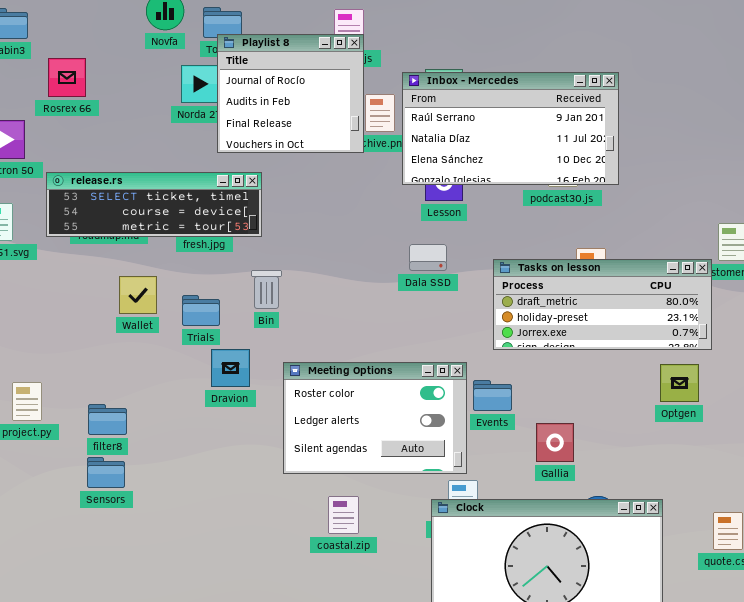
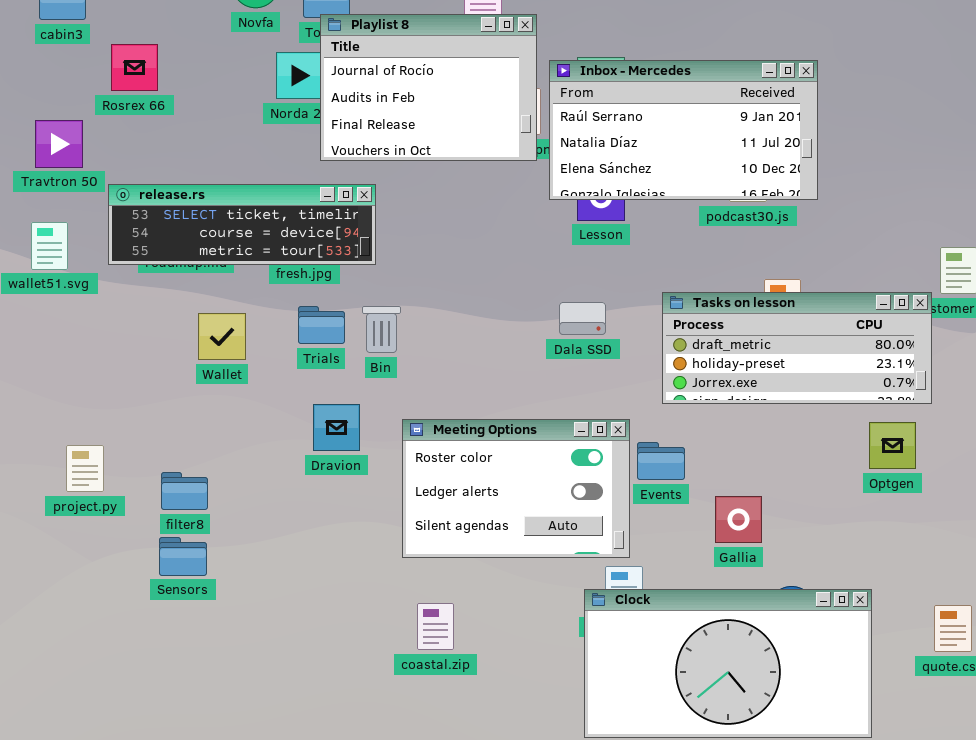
Playlist 8: [217,34,364,153] -> [320,14,537,161], resized
Dala SSD: [409,244,447,271] -> [559,302,606,335], moved
Trials: [182,295,220,326] -> [298,306,345,344], moved
coastal.zip: [328,496,359,534] -> [417,603,454,650], moved

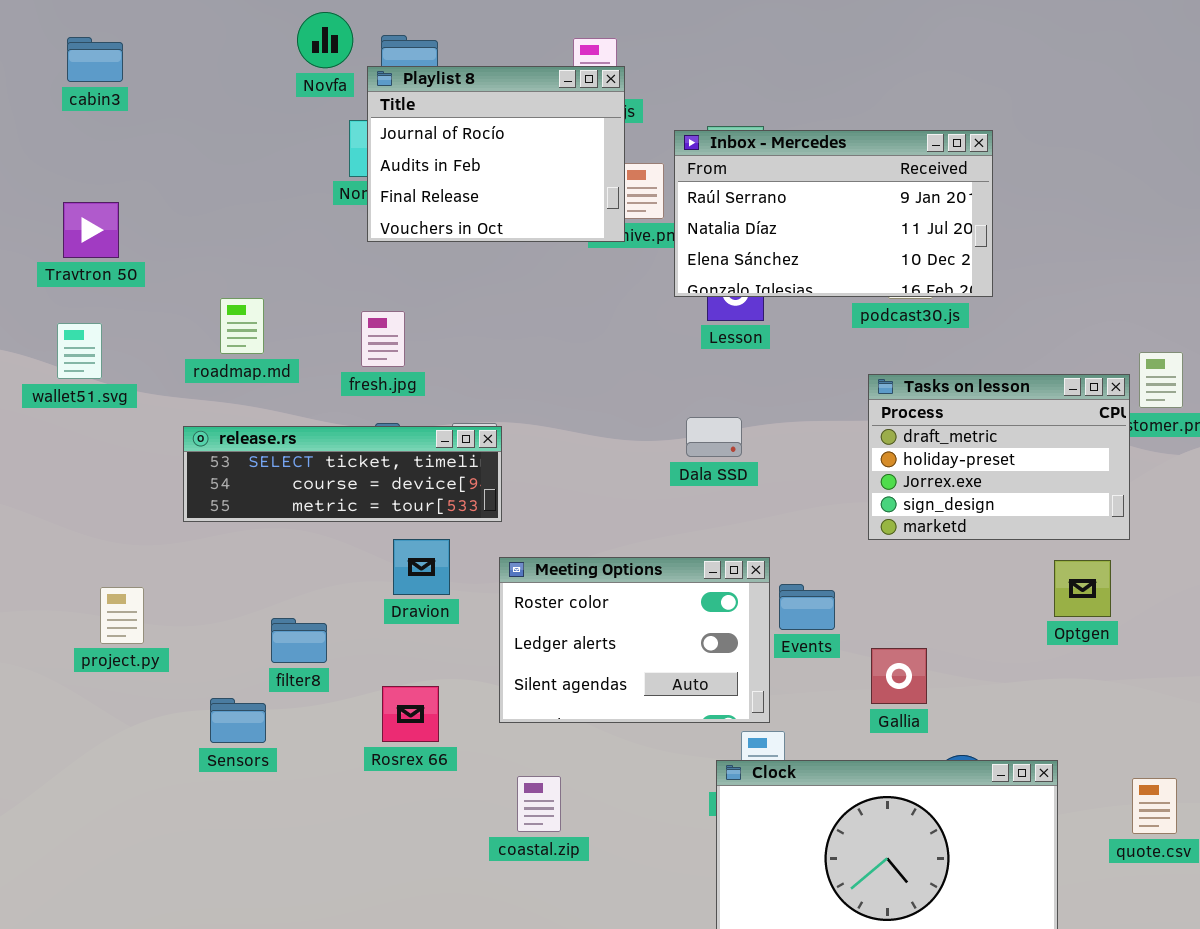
Playlist 8: [320,14,537,161] -> [367,66,625,242], moved
Rosrex 66: [111,44,158,91] -> [382,686,439,742], moved
release.rs: [108,184,376,265] -> [183,426,502,522], moved
Tasks on lesson: [662,292,932,404] -> [868,374,1130,540], resized
filter8: [161,472,208,510] -> [271,618,327,663], moved

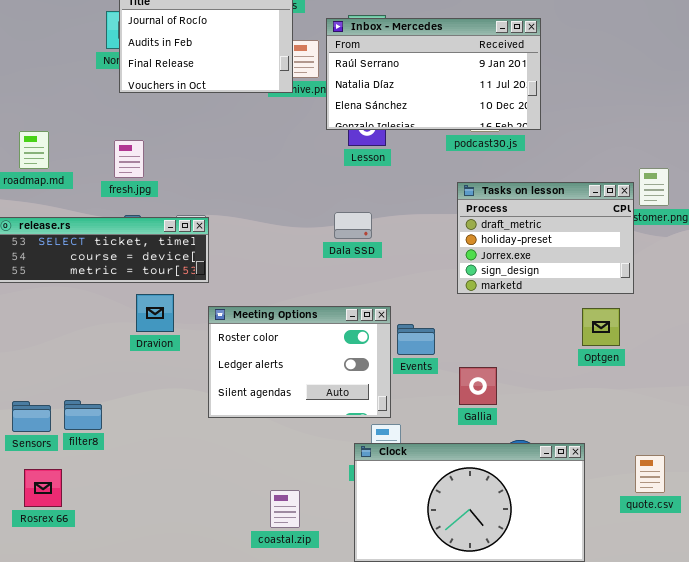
filter8: [271,618,327,663] -> [64,400,102,430], moved
Rosrex 66: [382,686,439,742] -> [24,469,62,507], moved
coastal.zip: [517,776,561,832] -> [270,490,300,528], moved

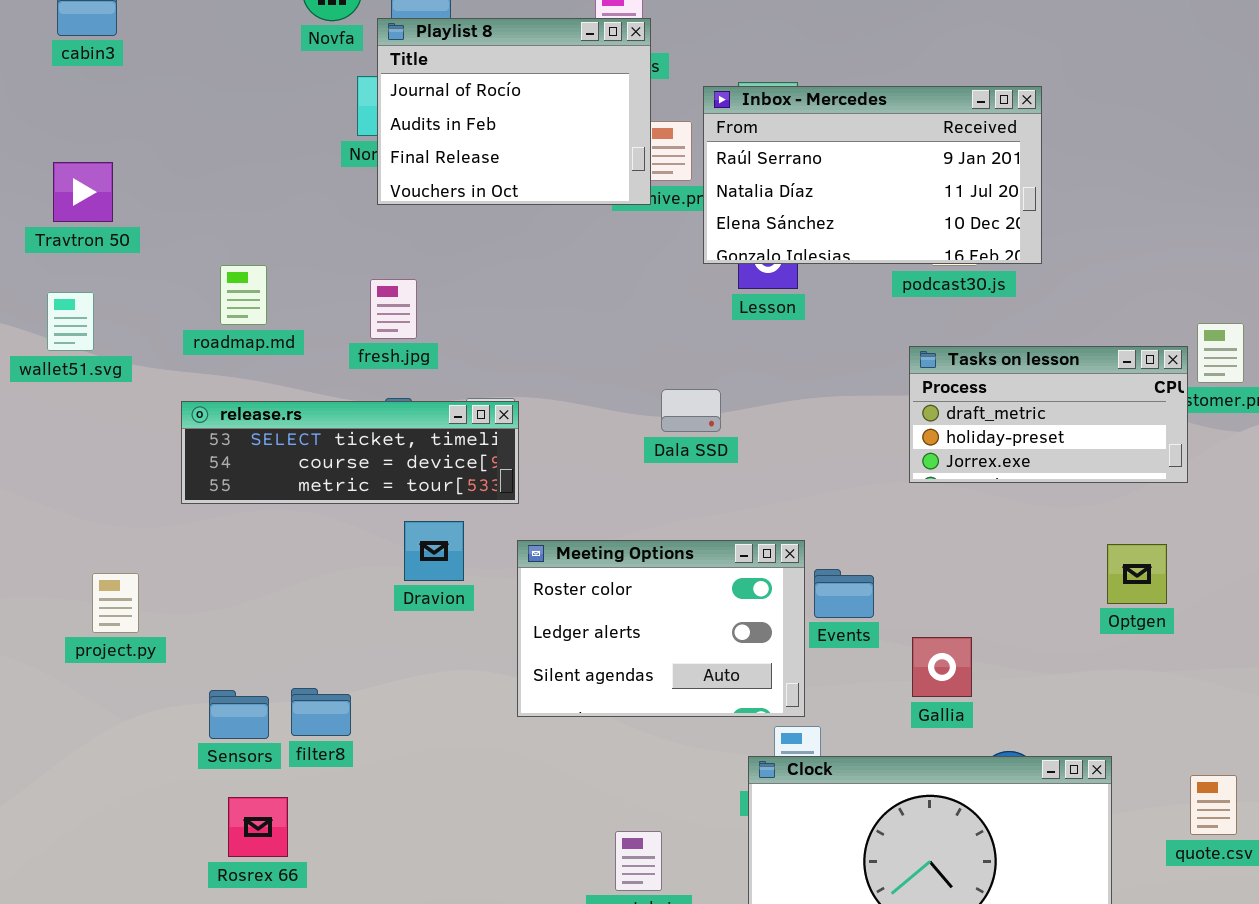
Tasks on lesson: [457,182,634,294] -> [909,346,1188,483], resized
Dala SSD: [334,212,372,239] -> [661,389,721,432], moved

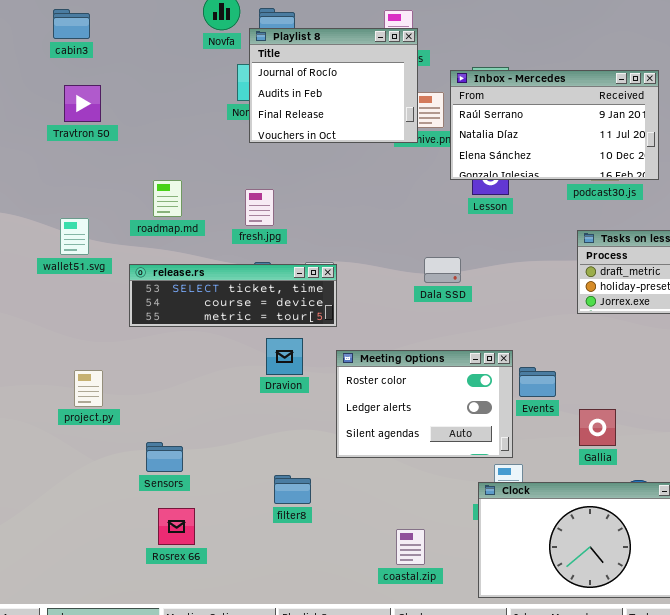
Travtron 50: [53,162,113,222] -> [64,85,101,122], moved
wallet51.svg: [47,292,94,351] -> [60,218,89,255], moved
filter8: [291,688,351,736] -> [274,475,311,504], moved

